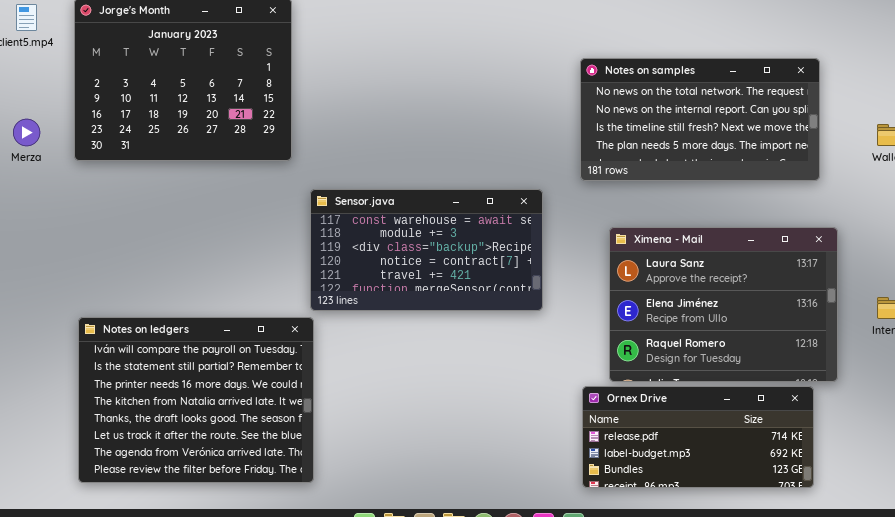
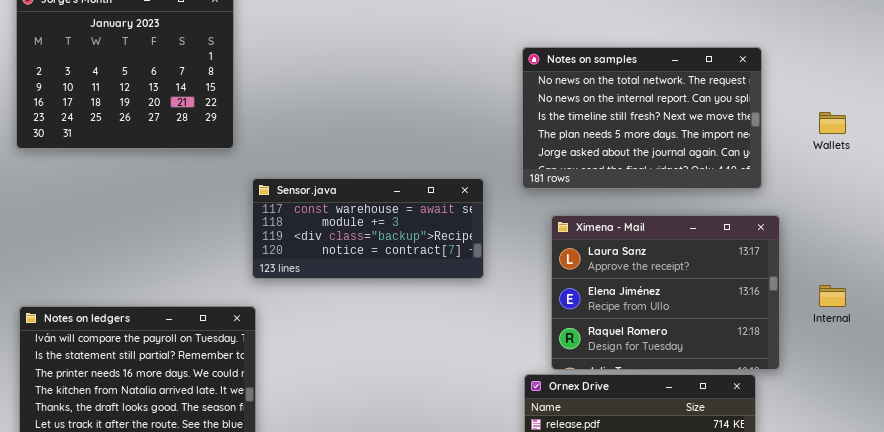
Notes on samples: [580,58,820,181] -> [522,47,762,189], resized
Sensor.java: [310,189,543,311] -> [252,178,484,279], resized

